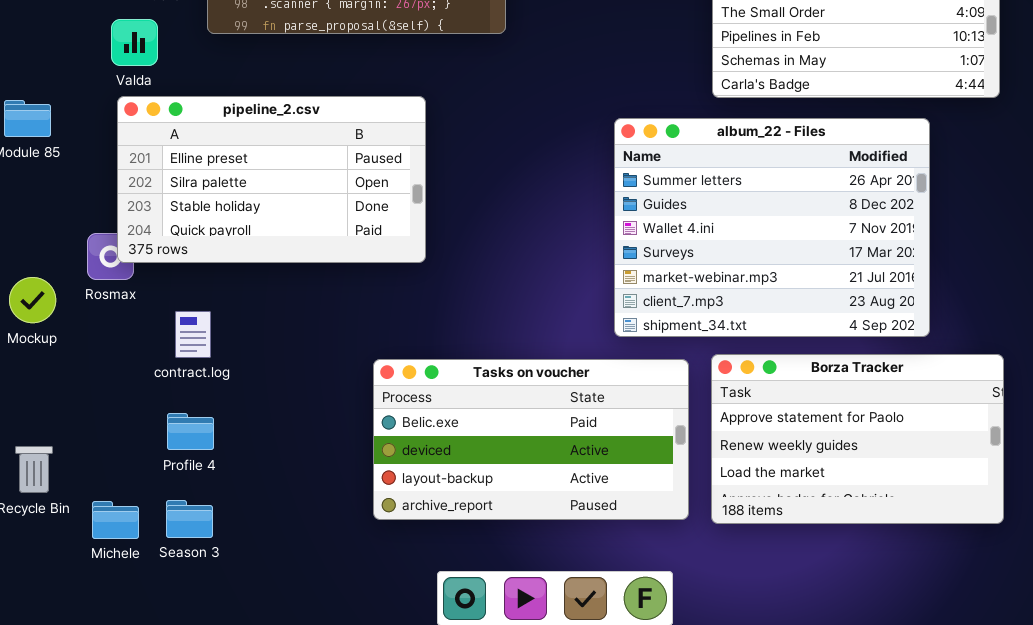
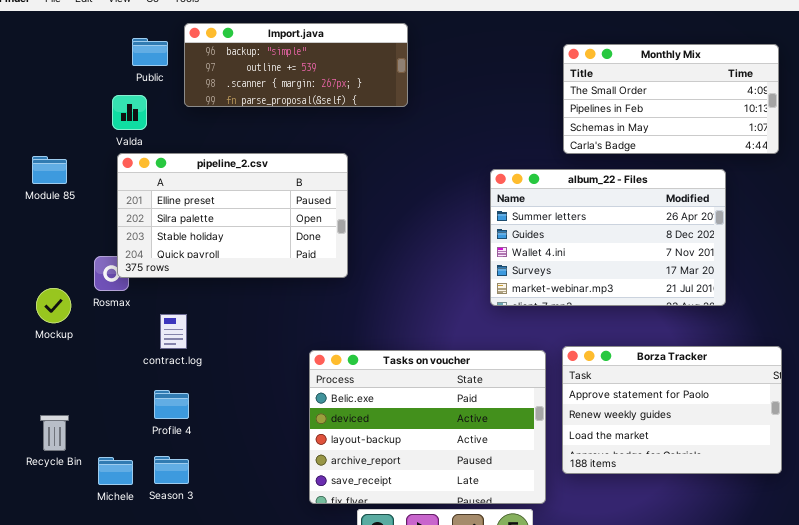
album_22 - Files: [614,118,930,337] -> [490,169,726,306], resized
Tasks on voucher: [373,359,689,520] -> [309,350,546,504], resized

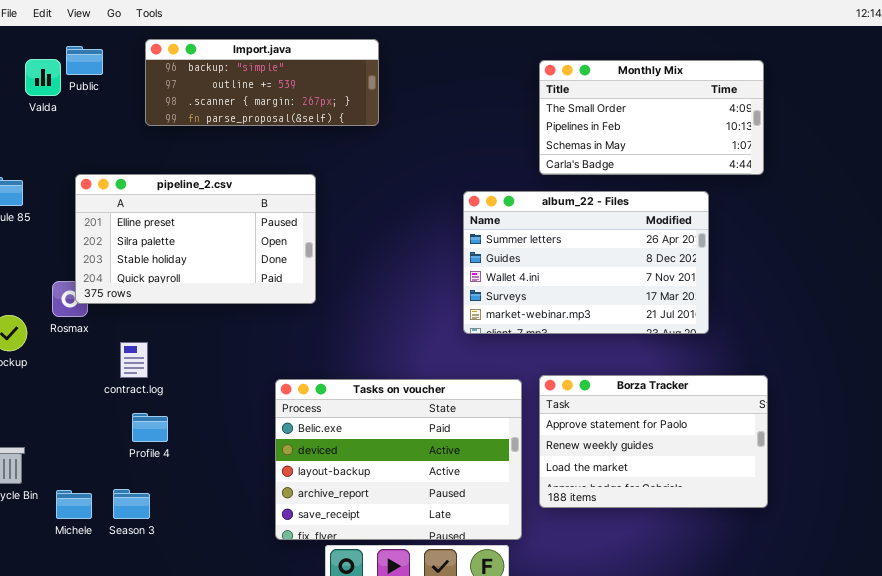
Public: [132,38,168,66] -> [66,46,103,75], moved
Valda: [112,95,147,130] -> [25,59,61,96], moved
Profile 4: [154,390,189,419] -> [132,413,168,442], moved

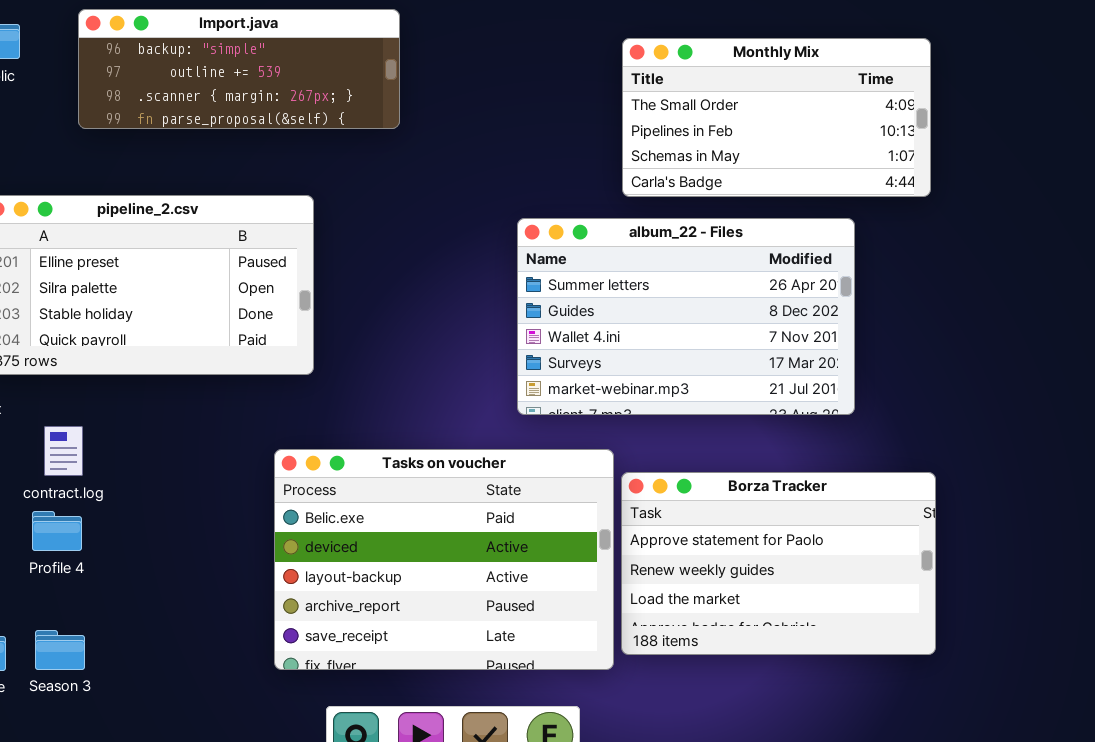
Tasks on voucher: [275,379,522,540] -> [274,449,614,670], moved
Profile 4: [132,413,168,442] -> [32,511,82,551], moved

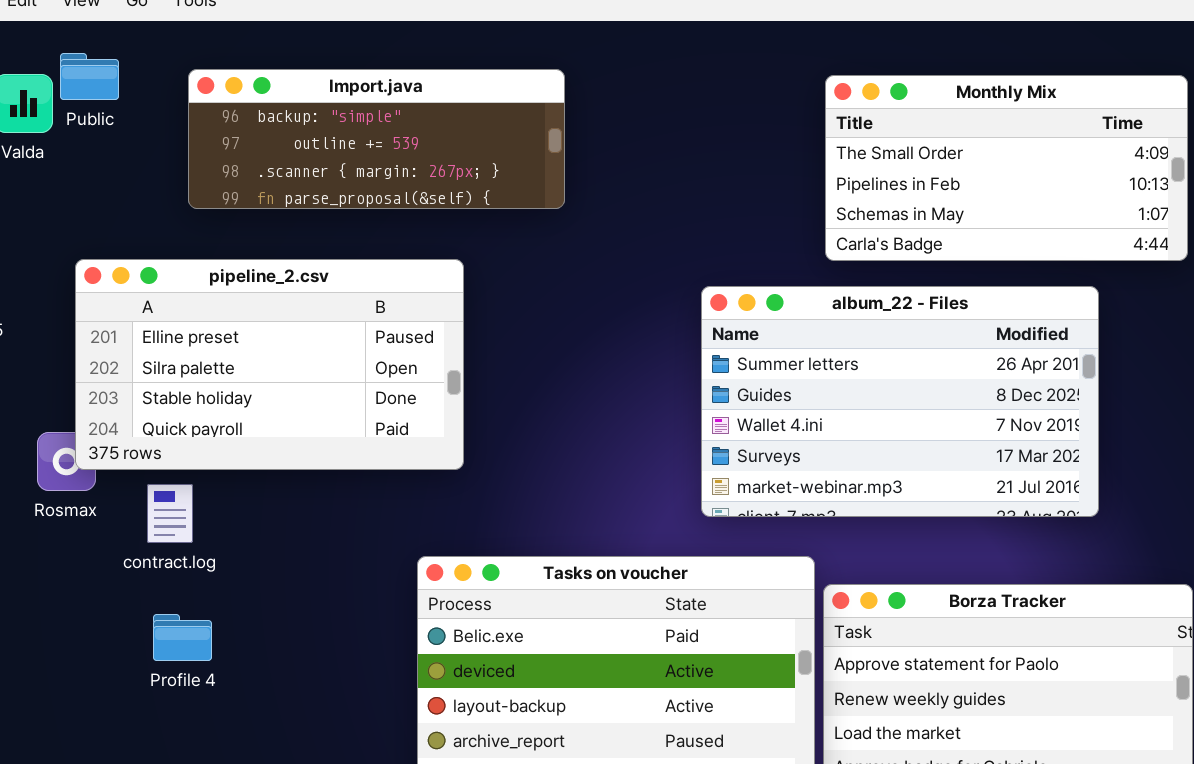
Import.java: [78,9,400,129] -> [188,69,565,209], moved
contract.log: [44,426,83,476] -> [147,484,193,543], moved
Profile 4: [32,511,82,551] -> [153,614,212,661], moved

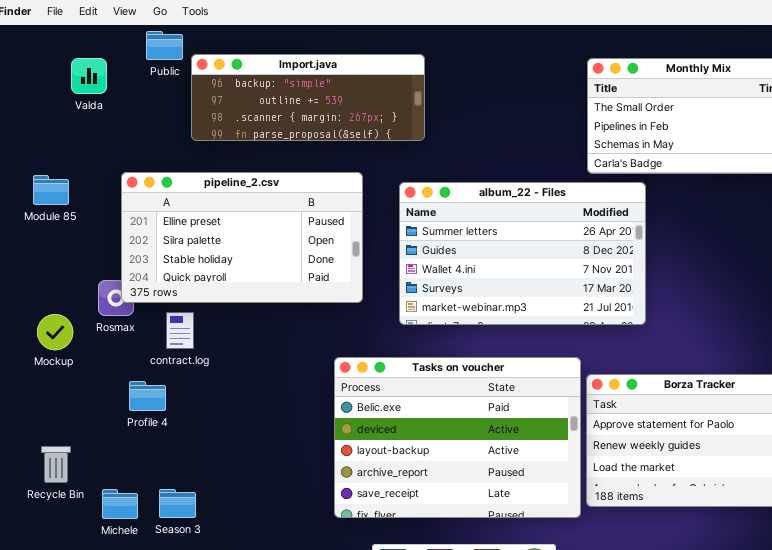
Public: [60,53,119,100] -> [146,31,183,60], moved
album_22 - Files: [701,286,1099,517] -> [399,182,646,325], moved
Profile 4: [153,614,212,661] -> [129,381,166,411], moved

